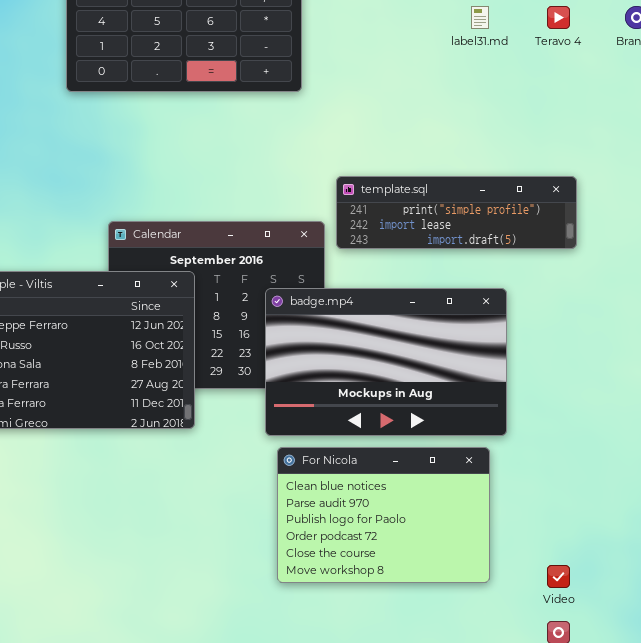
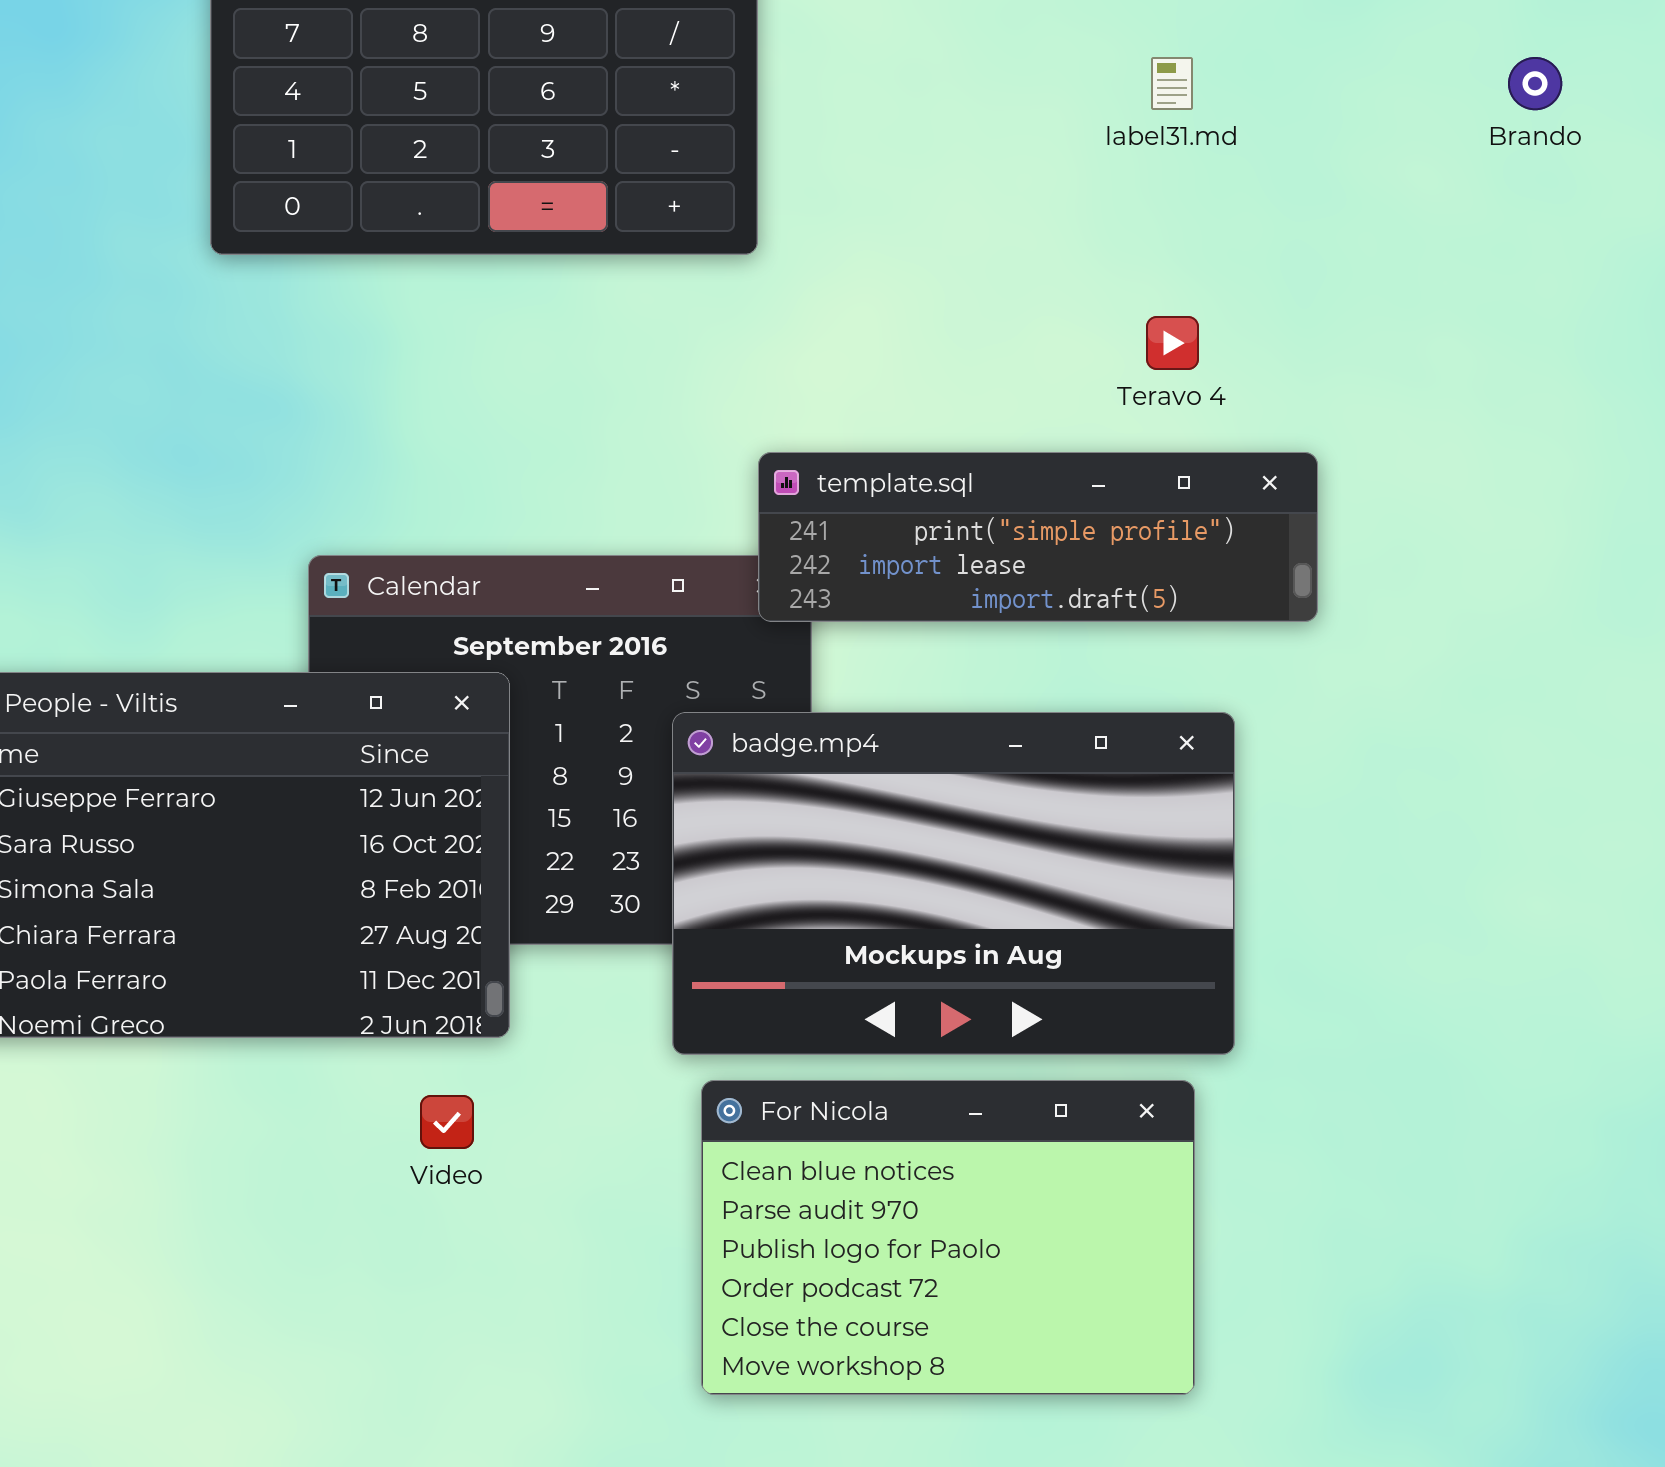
Teravo 4: [547,6,570,29] -> [1146,316,1199,370], moved
template.sql: [336,176,577,249] -> [758,452,1318,622], moved
Video: [547,565,570,588] -> [420,1095,474,1149], moved

